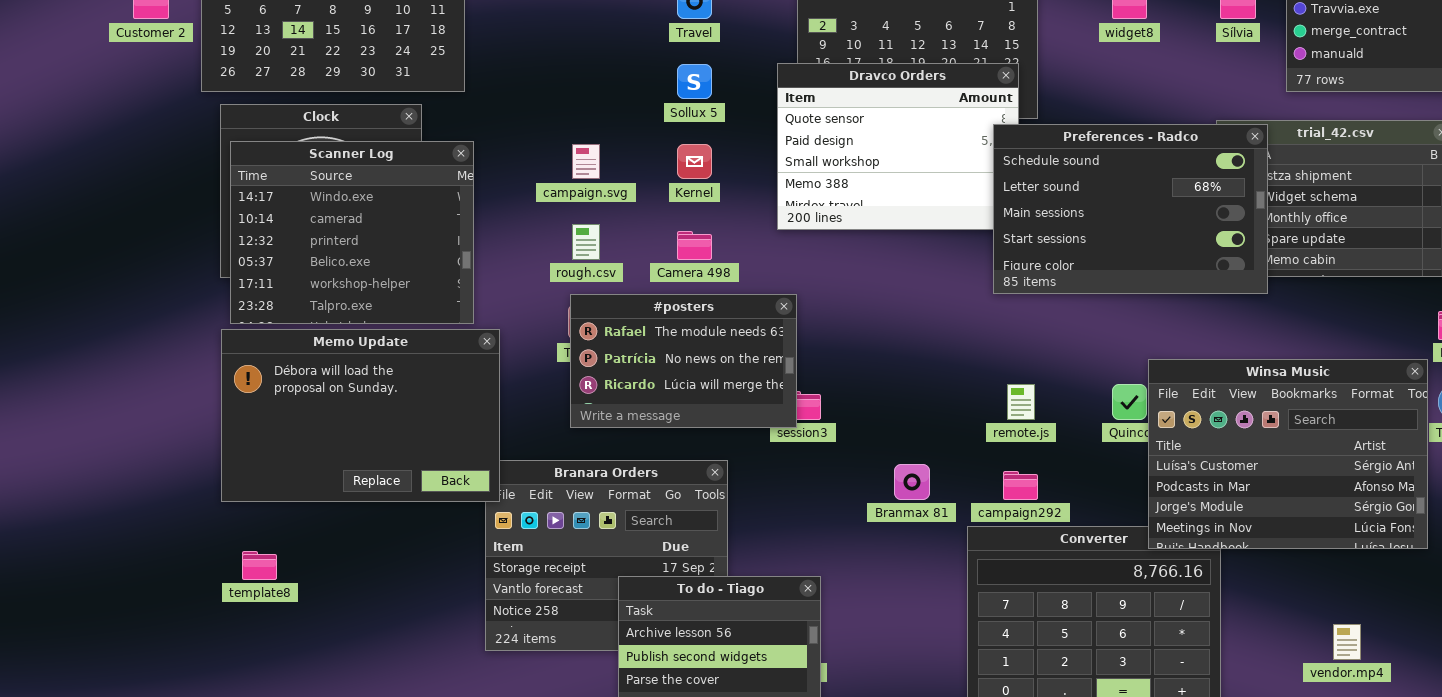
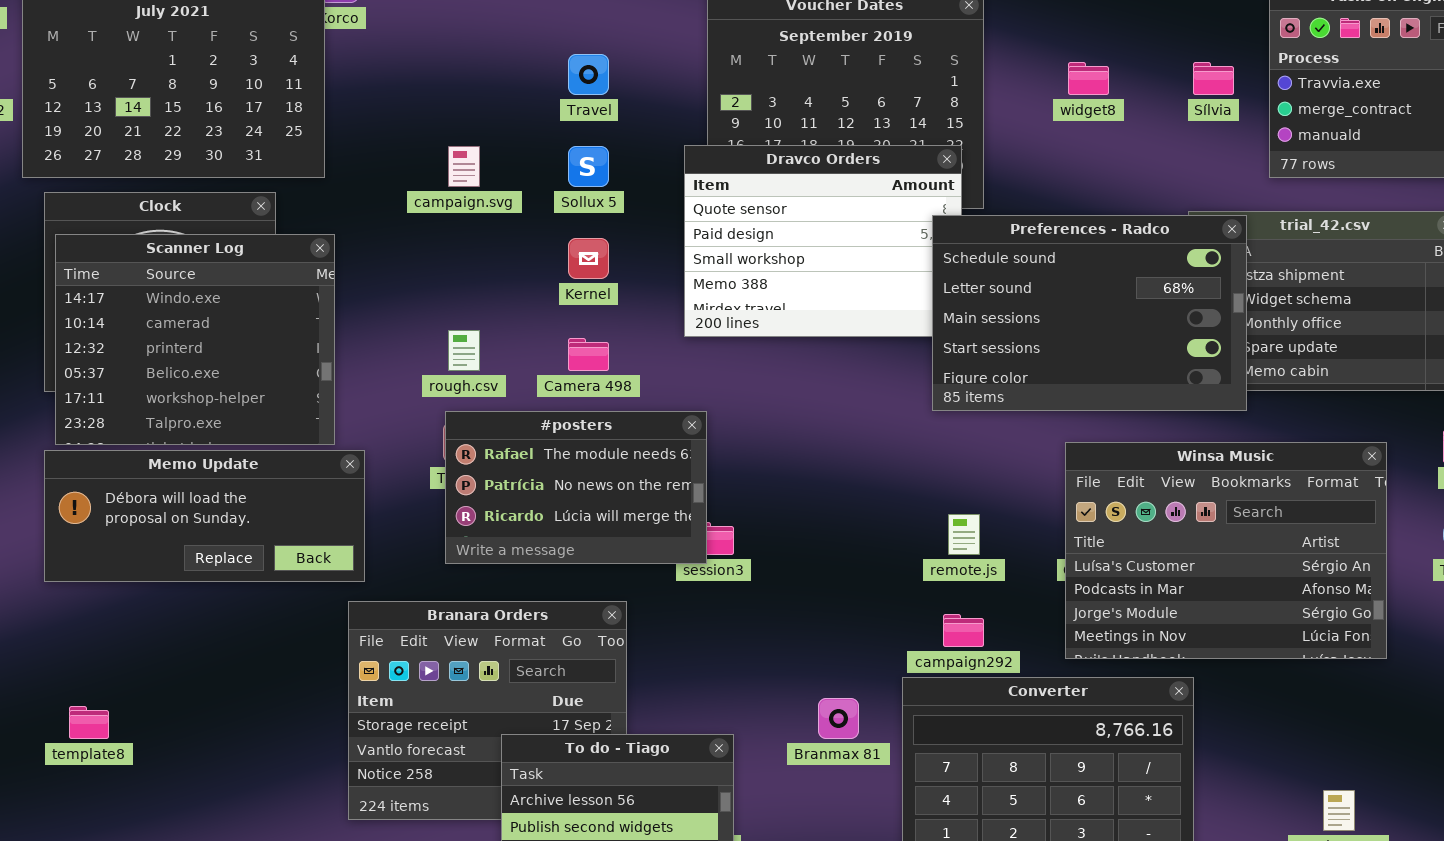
campaign.svg: [572,144,600,179] -> [448,146,480,187], moved
Memo Update: [221,329,500,502] -> [44,450,365,582], resized
Winsa Music: [1148,359,1428,549] -> [1065,442,1387,659], moved
Branmax 81: [894,464,930,500] -> [818,698,859,739], moved

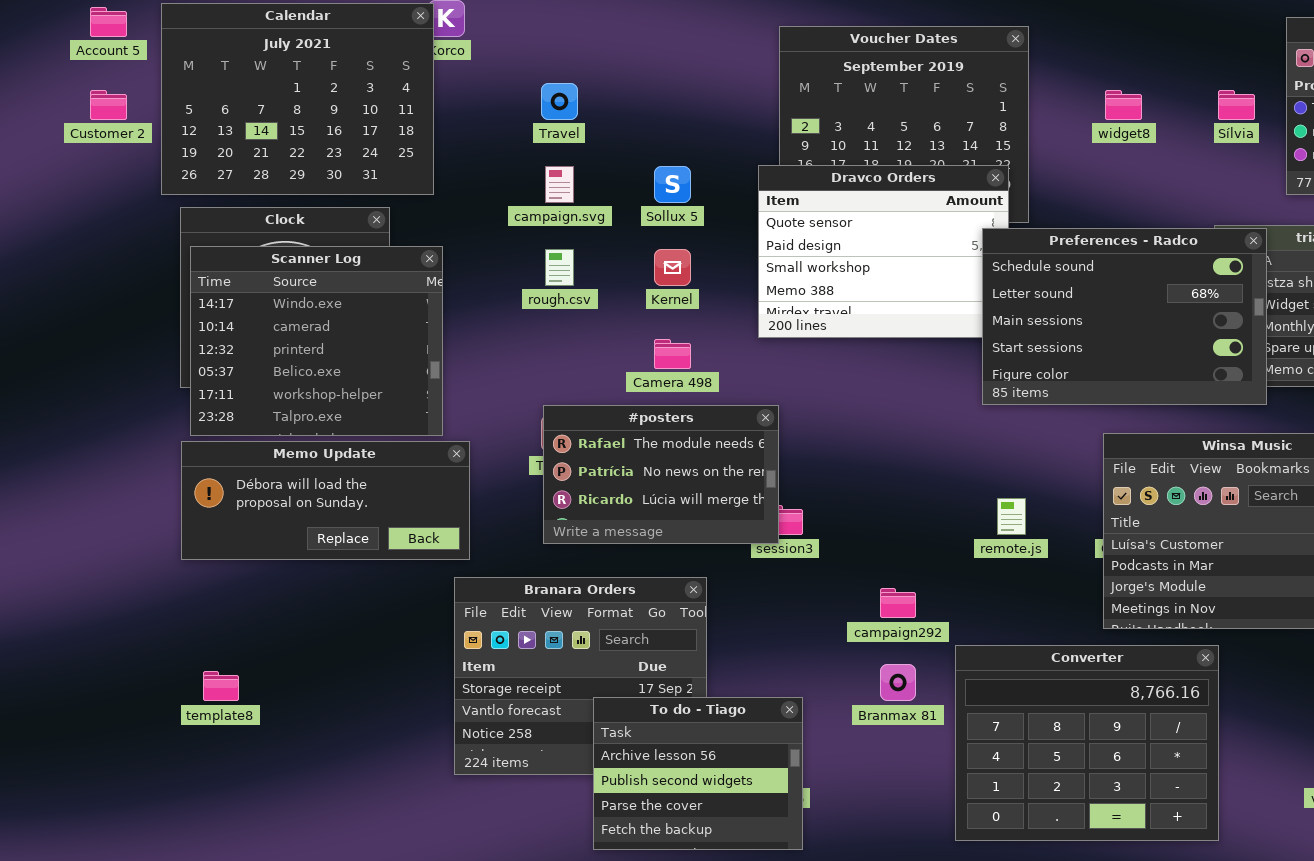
Travel: [568,54,609,95] -> [541,83,578,120], moved
rough.csv: [448,330,480,371] -> [545,249,574,286], moved
campaign292: [943,614,984,647] -> [880,588,916,618], moved

